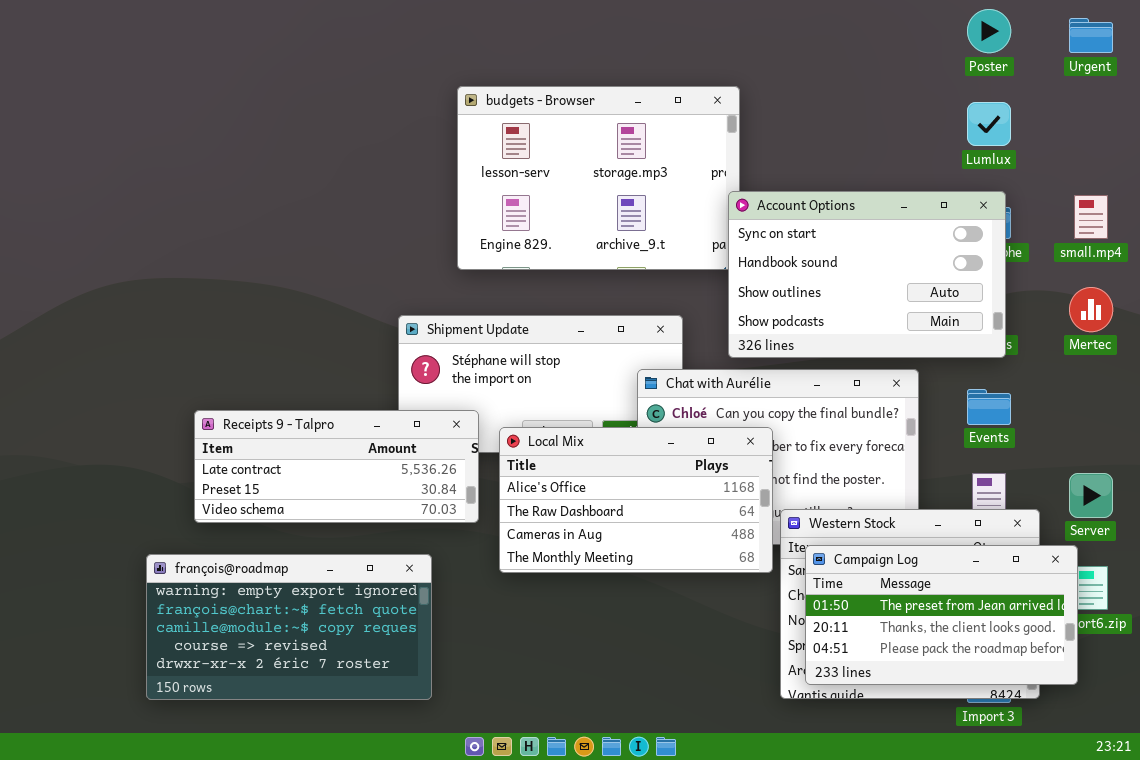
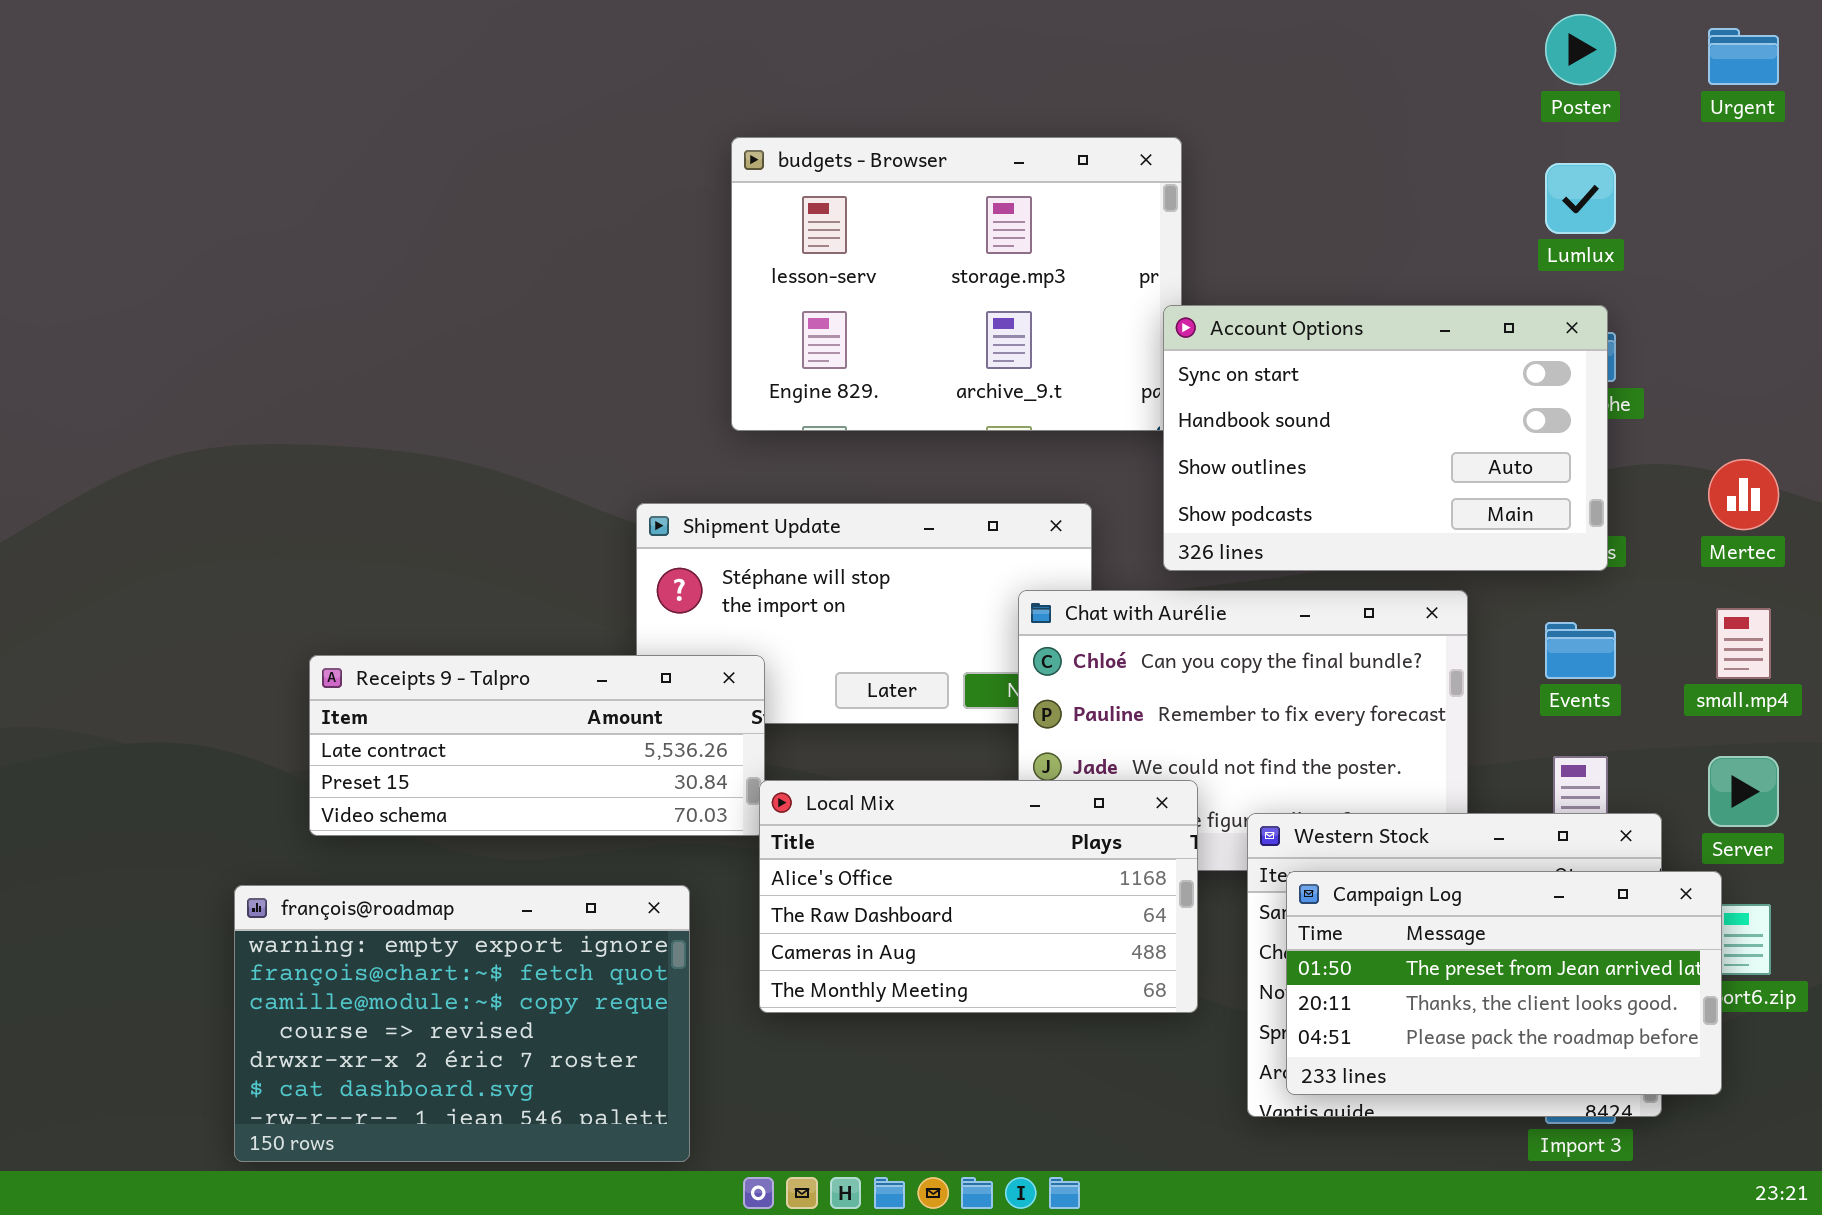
small.mp4: [1074,195,1108,239] -> [1716,608,1771,679], moved
Local Mix: [499,427,773,573] -> [759,780,1198,1013], moved
françois@roadmap: [146,554,432,700] -> [234,885,690,1162], resized

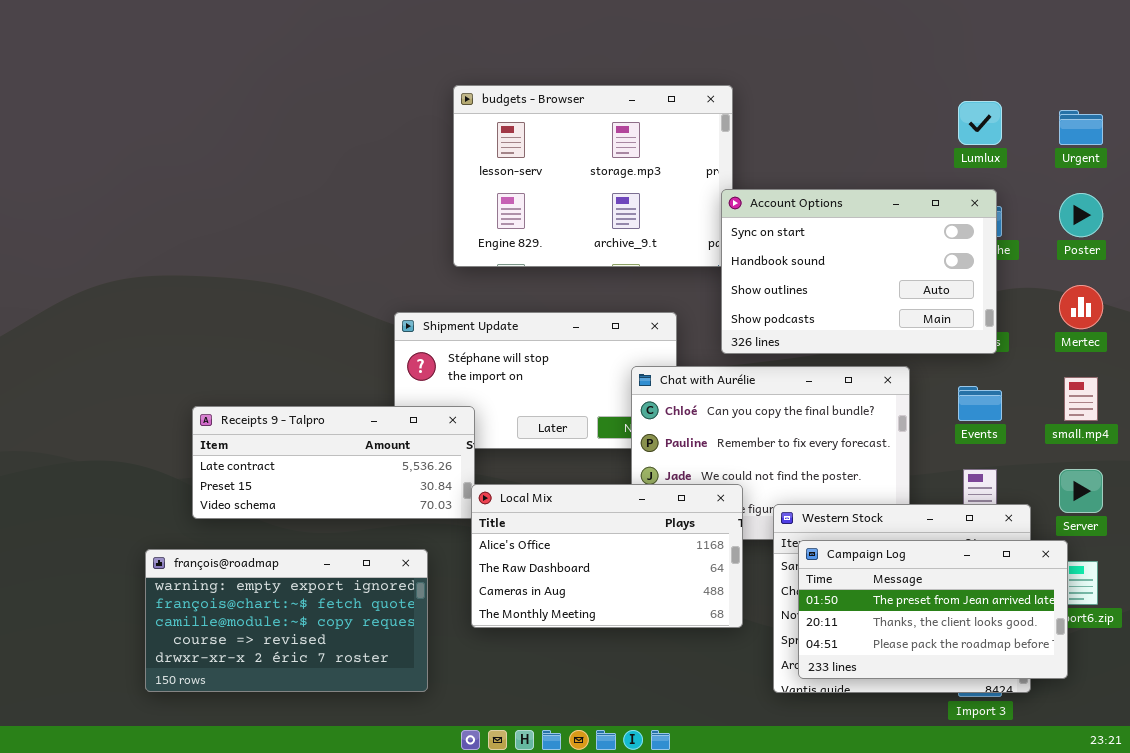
Poster: [1545,14,1616,85] -> [1059,193,1103,237], moved
Urgent: [1708,28,1779,85] -> [1059,110,1103,145], moved
françois@roadmap: [234,885,690,1162] -> [145,549,428,692], resized

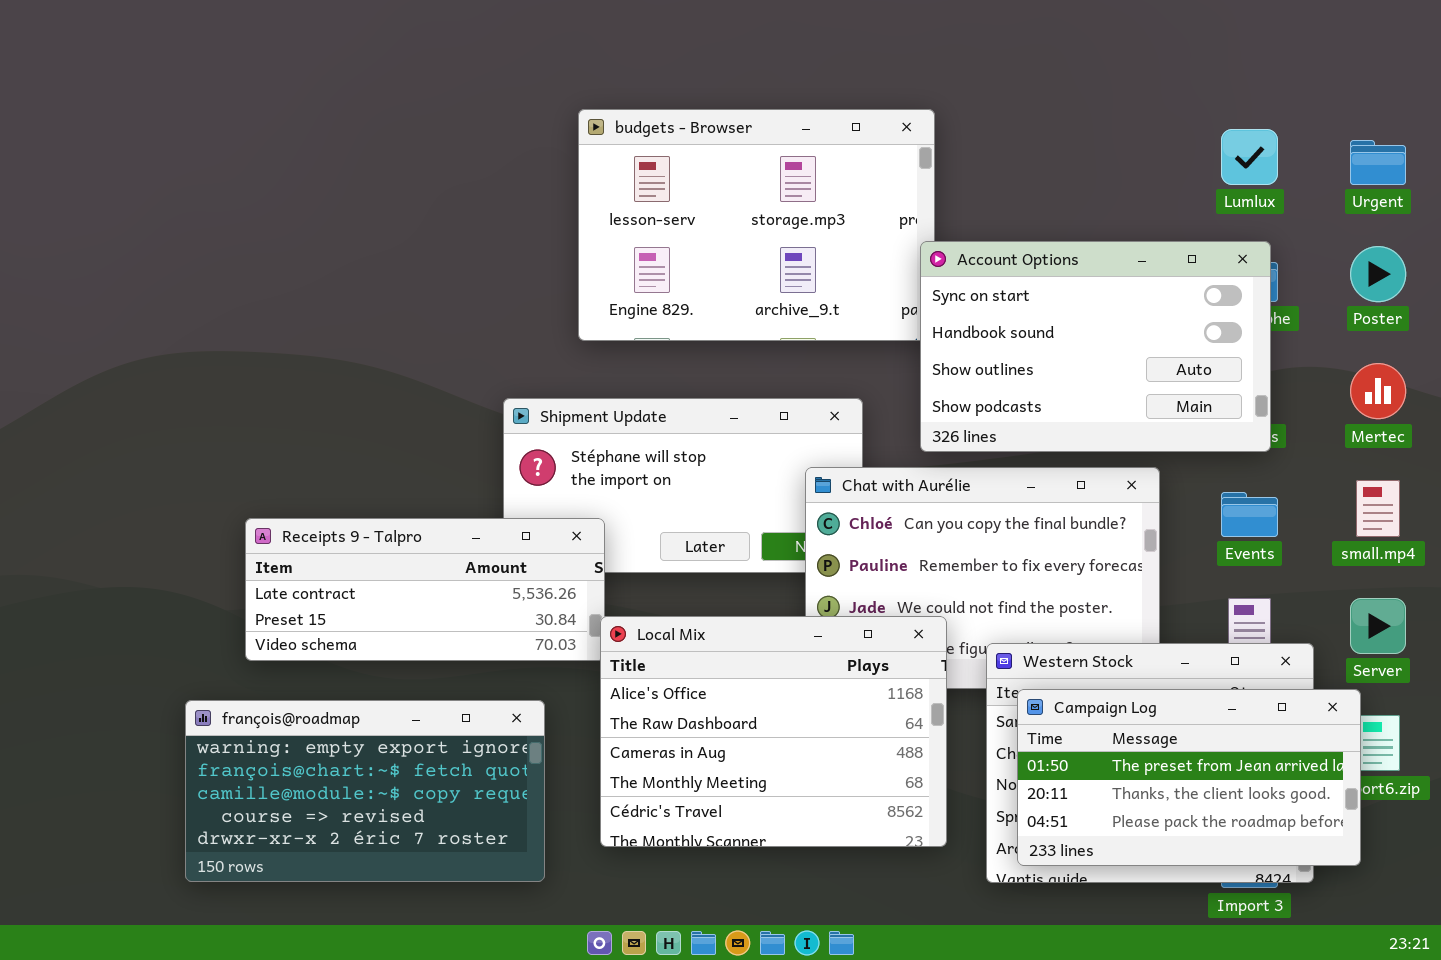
Local Mix: [471,484,743,628] -> [600,616,947,847], resized

